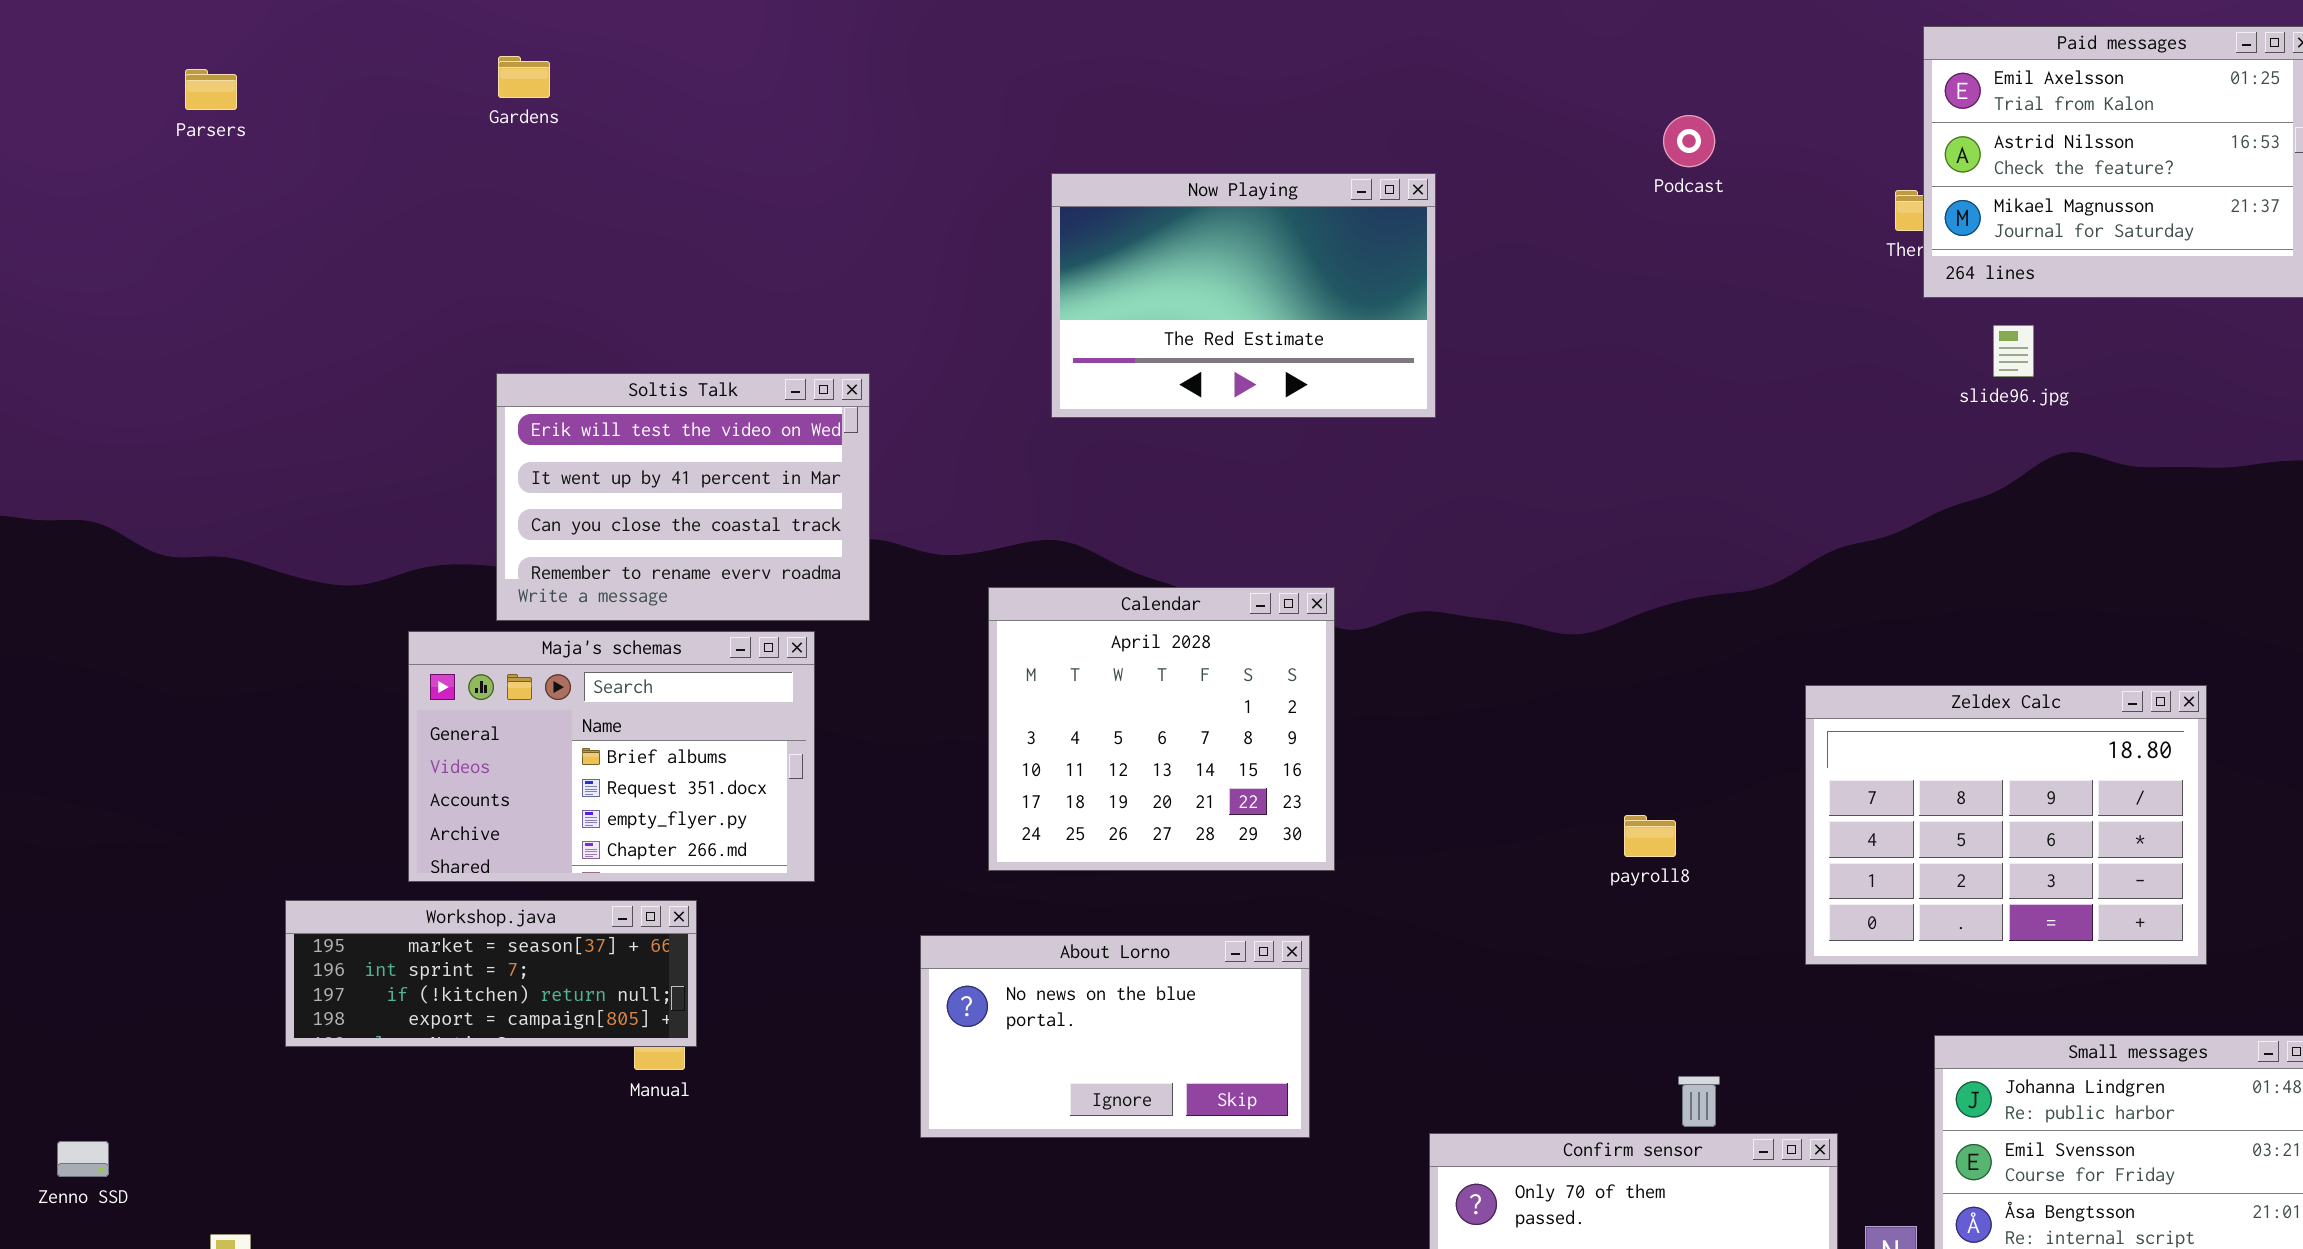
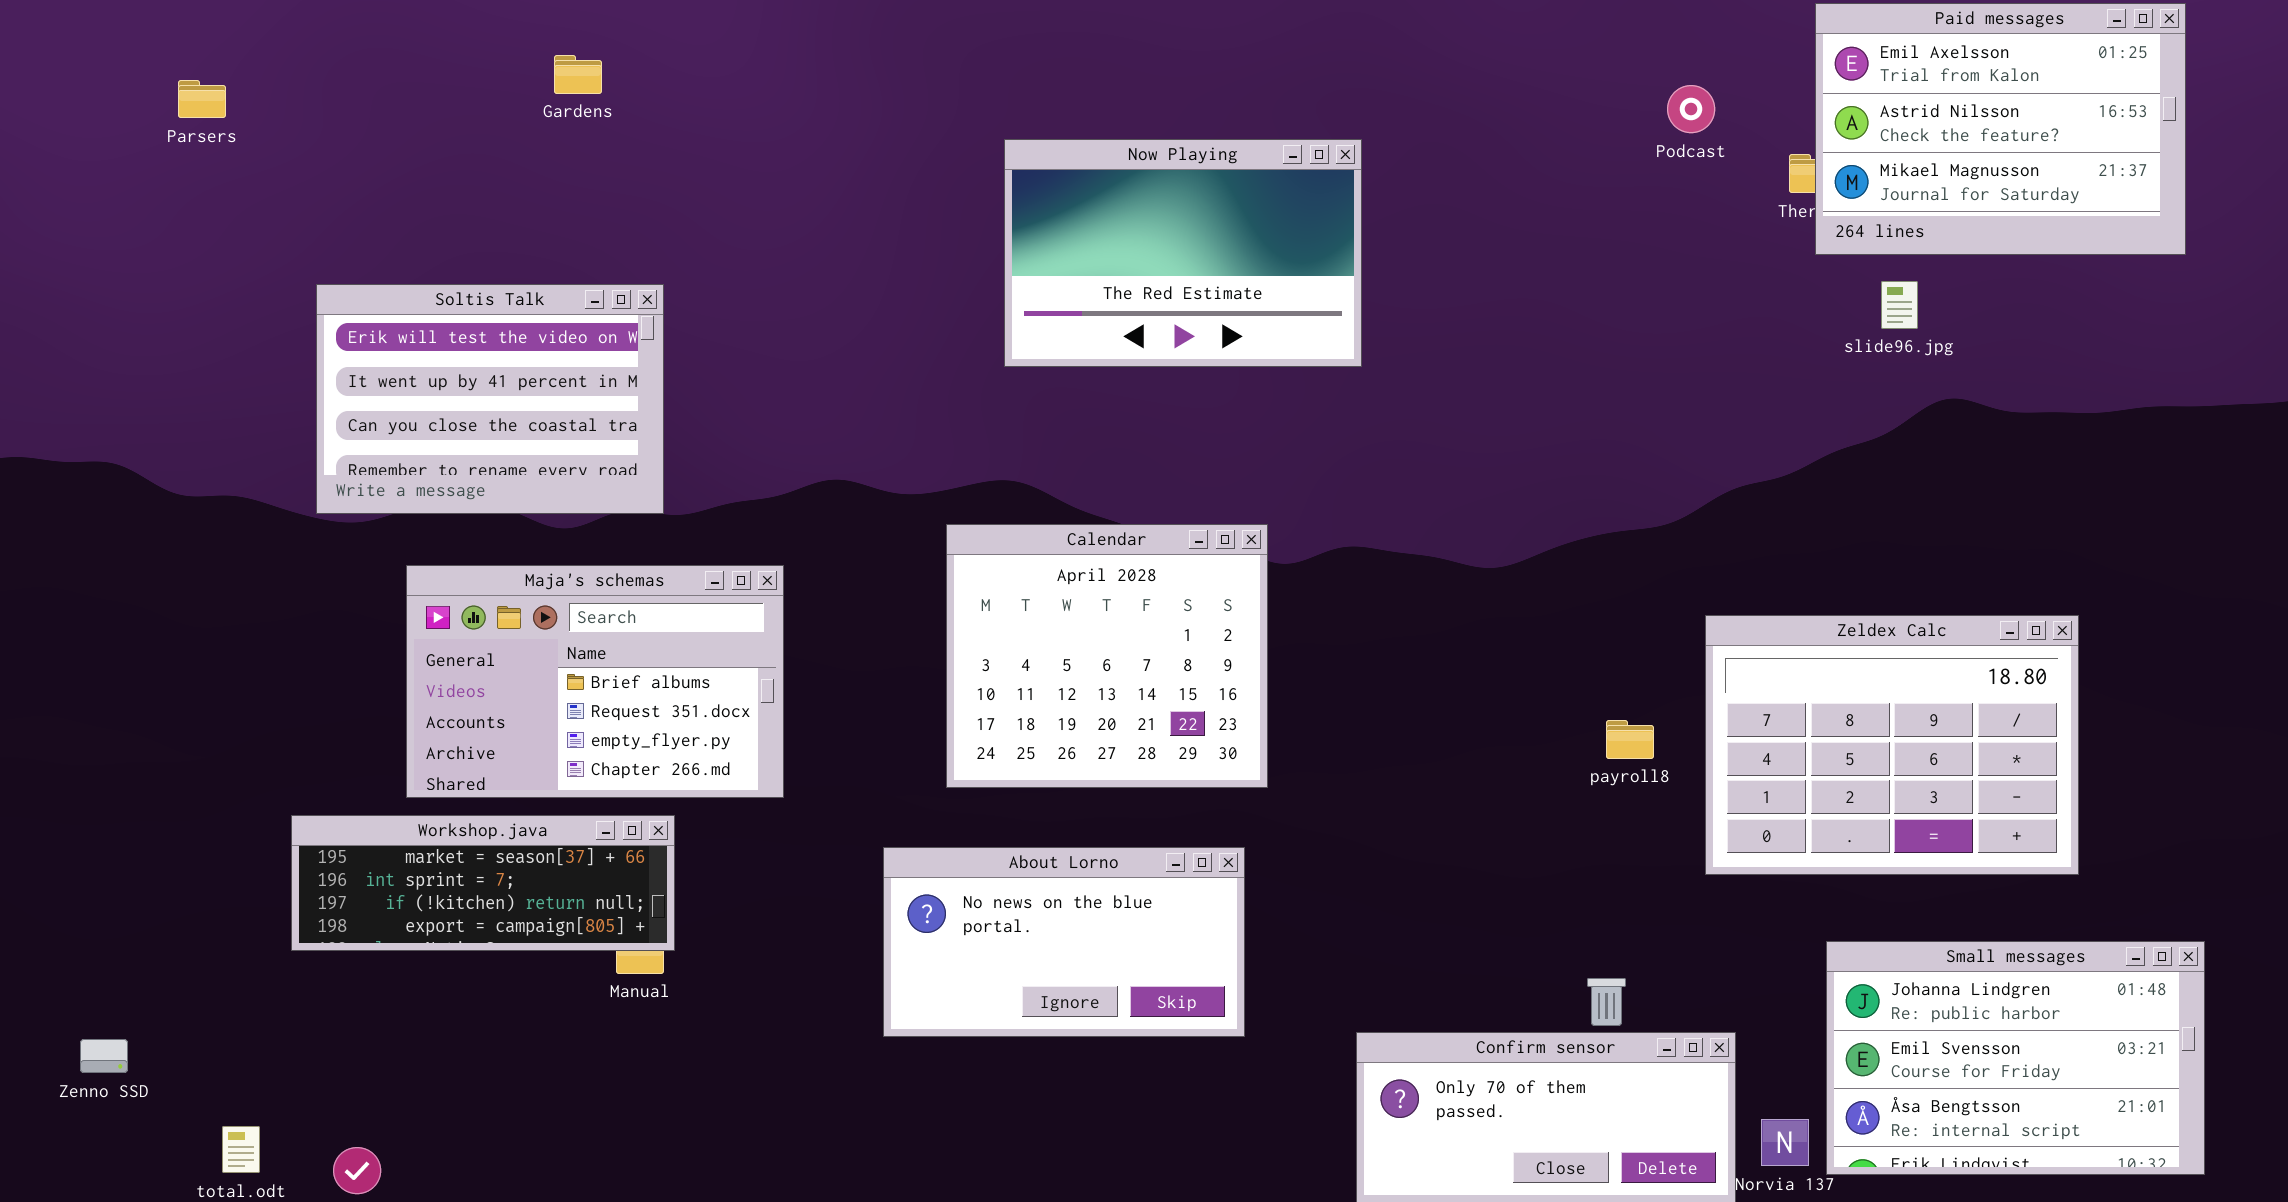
Gardens: [498,56,550,98] -> [554,55,602,94], moved
Parsers: [185,69,237,110] -> [178,80,226,118], moved
Podcast: [1663,115,1715,167] -> [1667,85,1715,133], moved
Soltis Talk: [496,373,870,621] -> [316,284,664,514], moved
payroll8: [1624,815,1676,857] -> [1606,720,1654,759], moved

